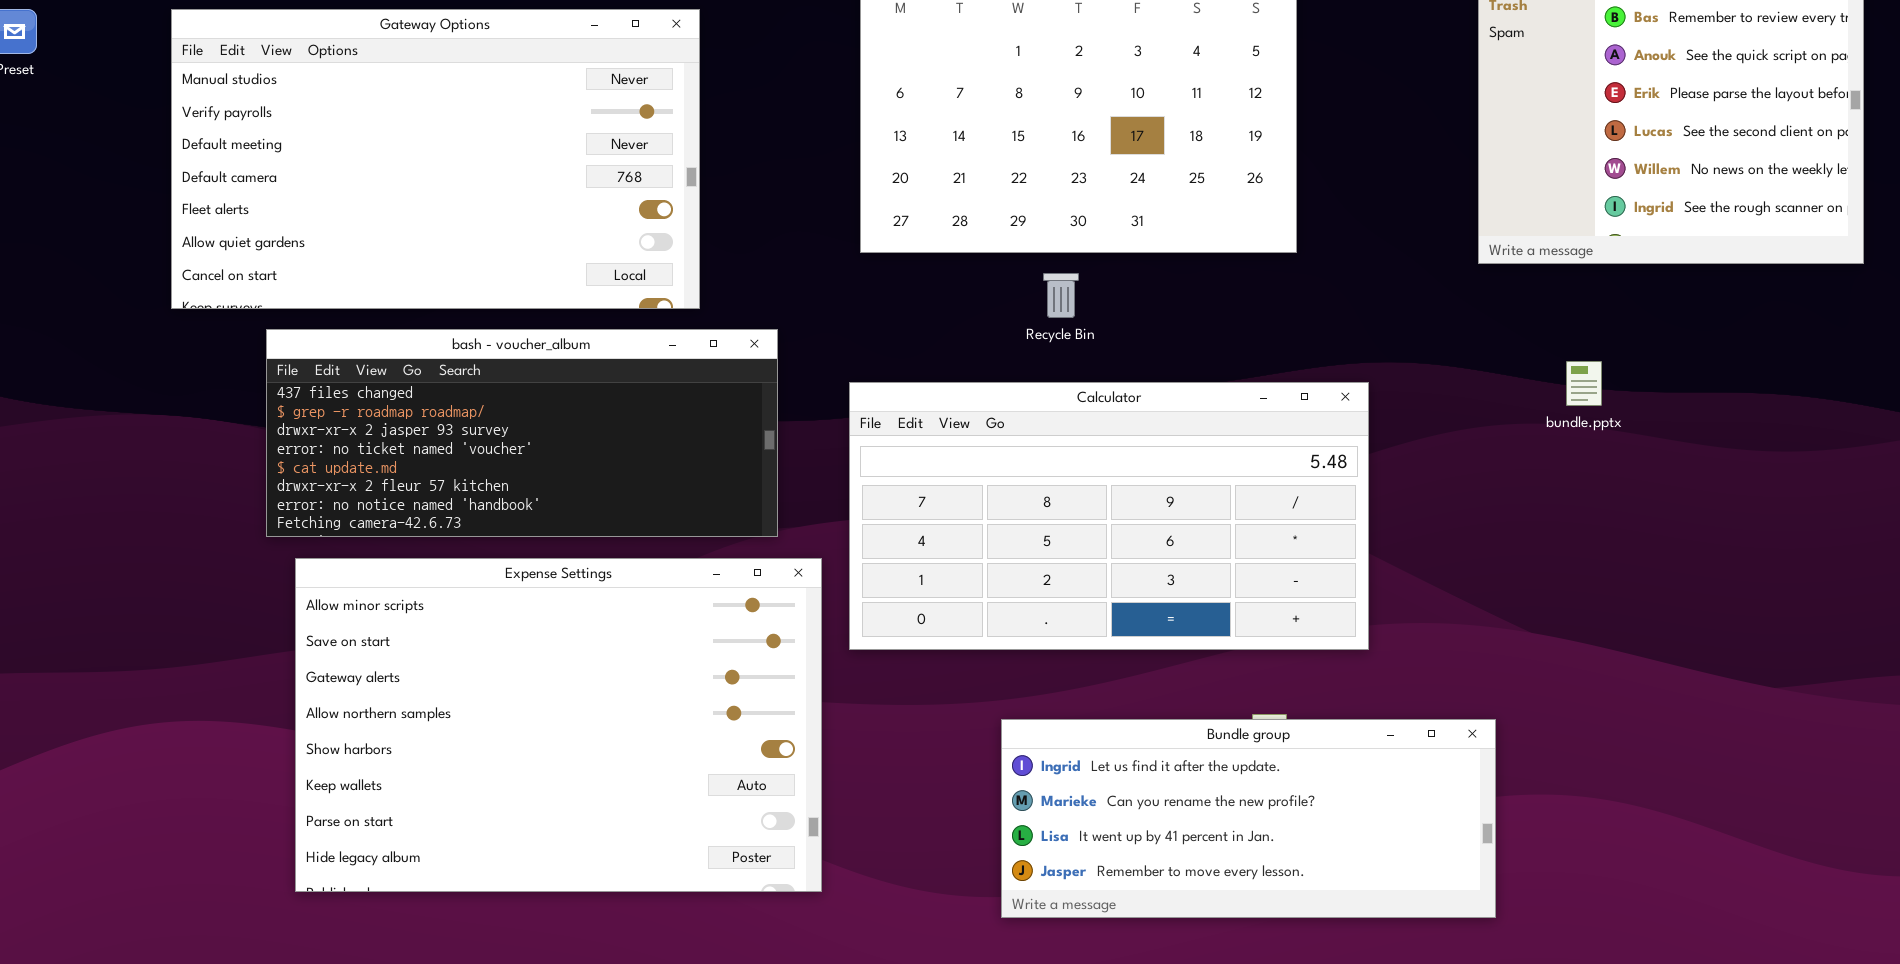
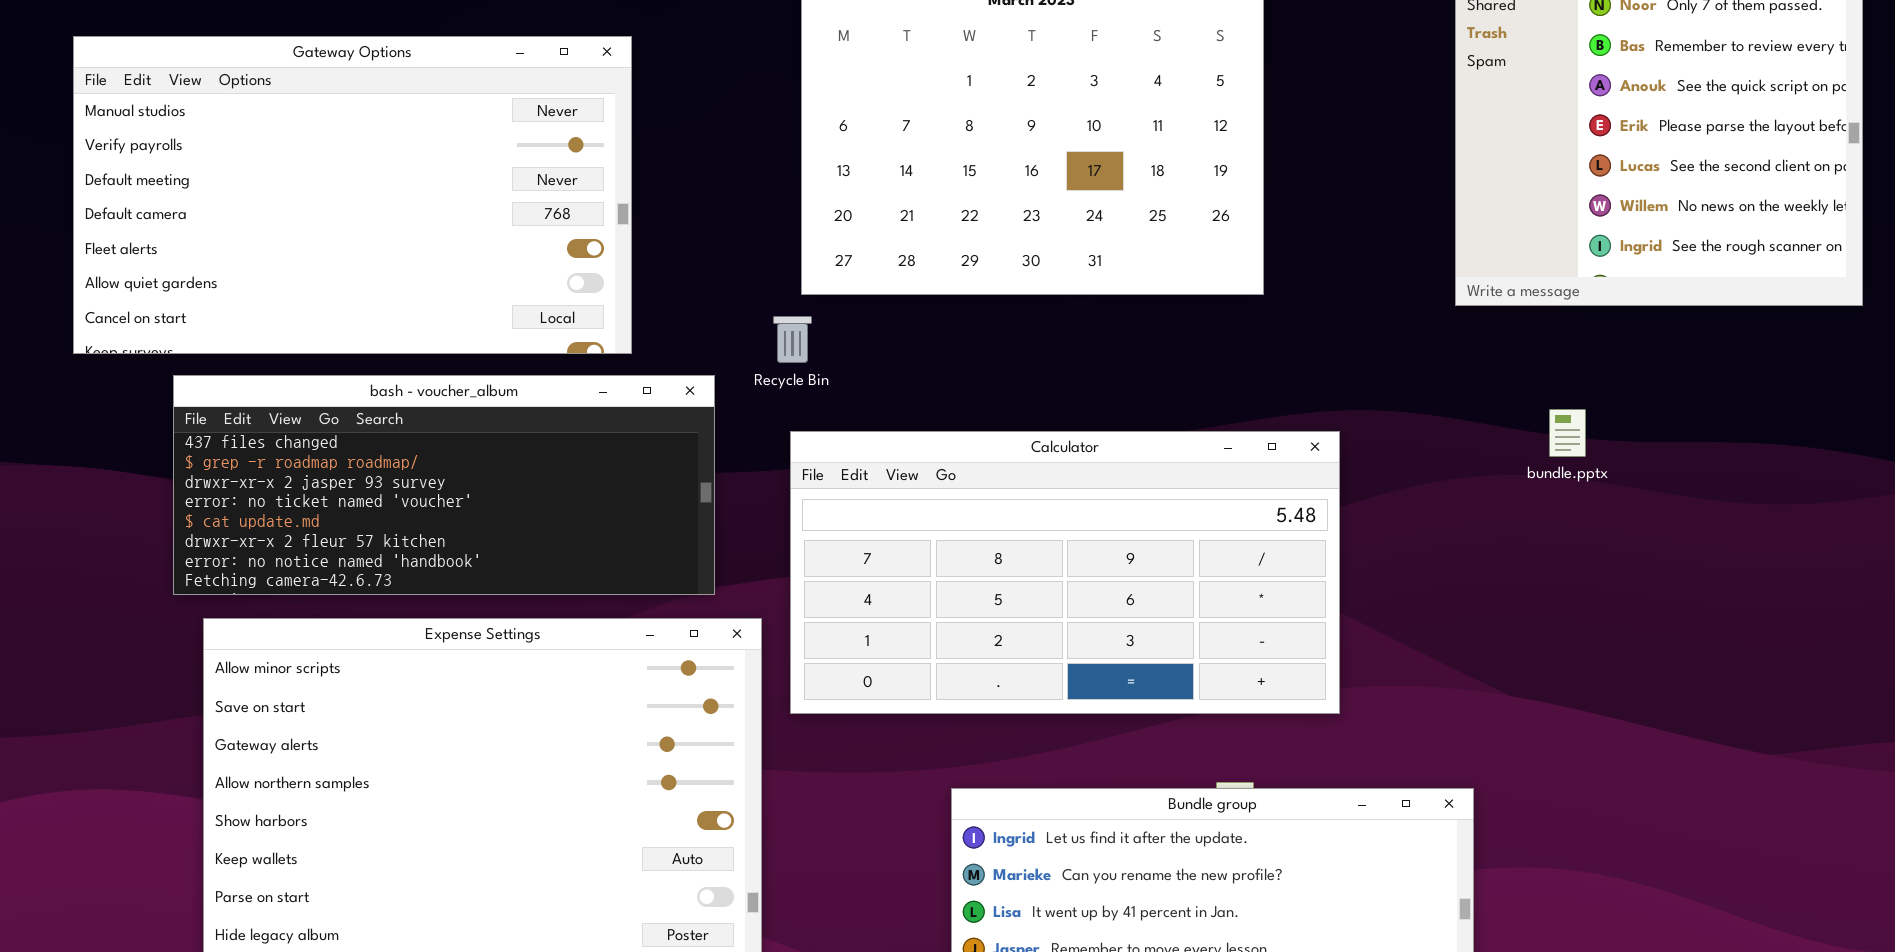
Recycle Bin: [1043,273,1079,318] -> [773,316,812,363], moved

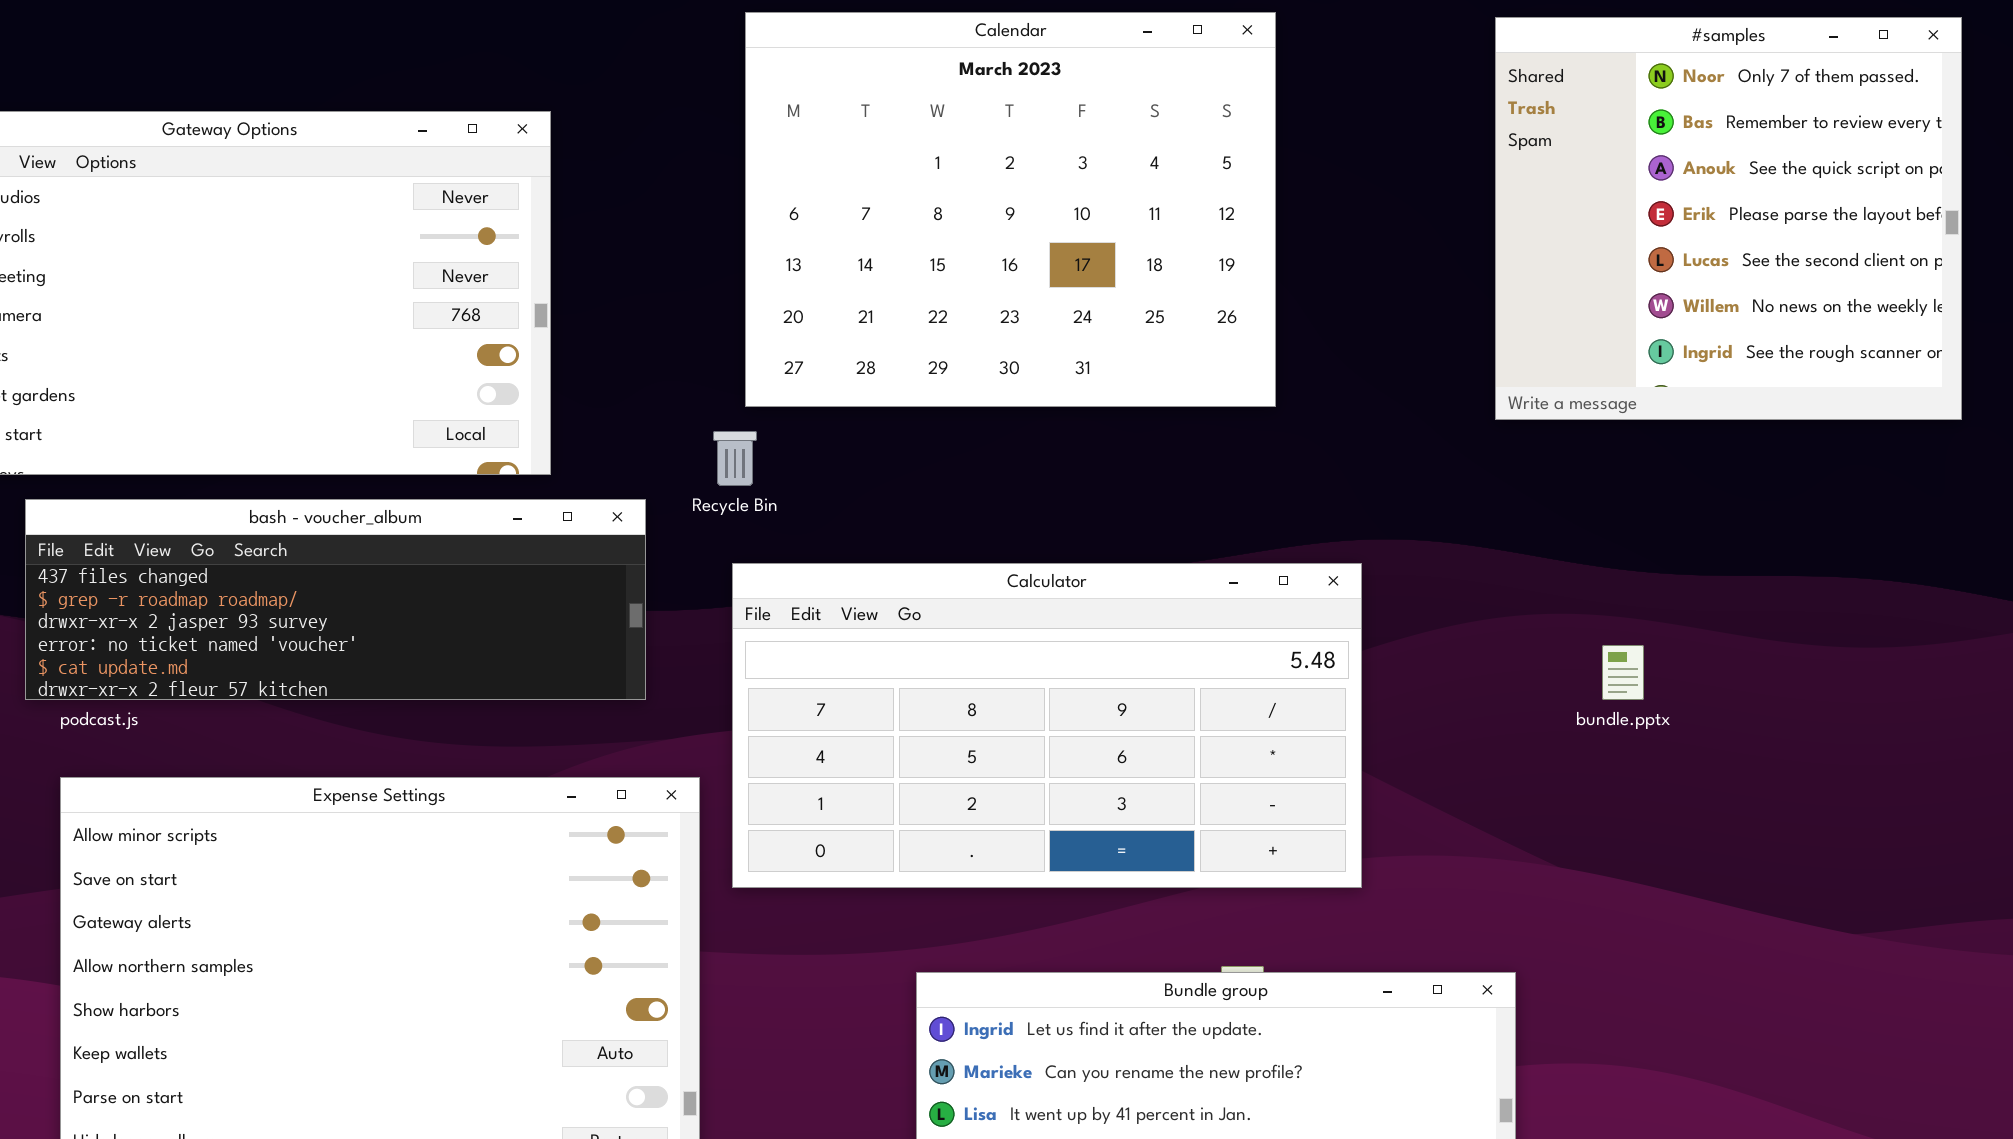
bash - voucher_album: [173,375,715,595] -> [25,499,646,700], resized
bundle.pptx: [1549,409,1586,457] -> [1602,645,1644,700], moved

